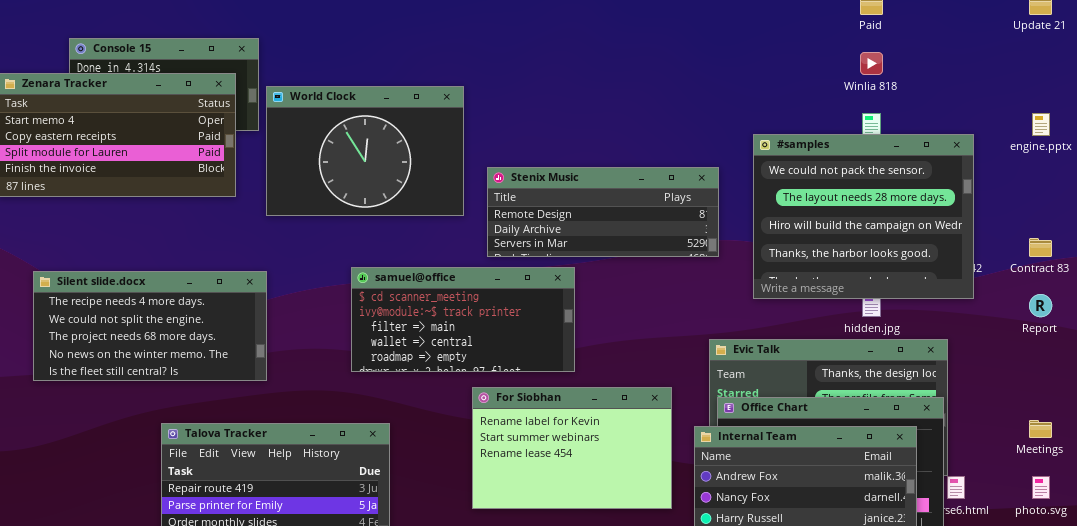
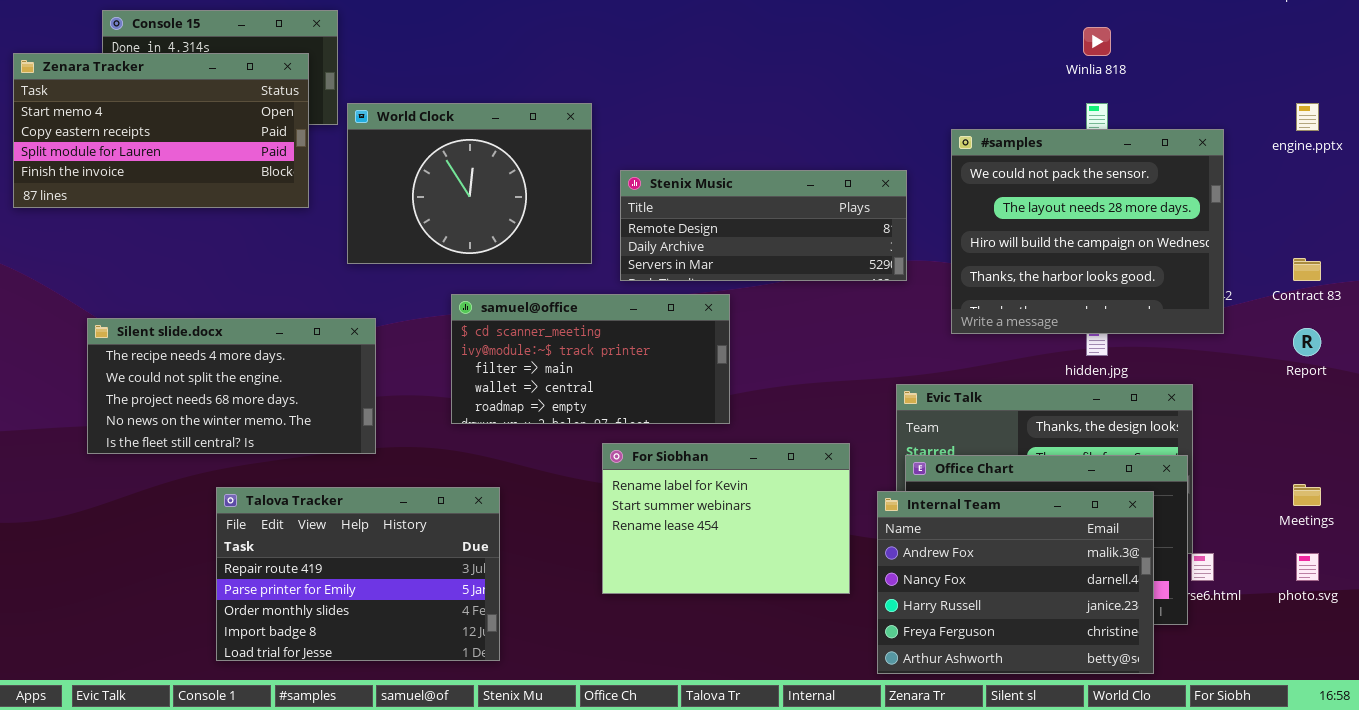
World Clock: [266,86,464,216] -> [347,103,592,264], moved
Silent slide.docx: [33,271,267,381] -> [87,318,376,454], moved

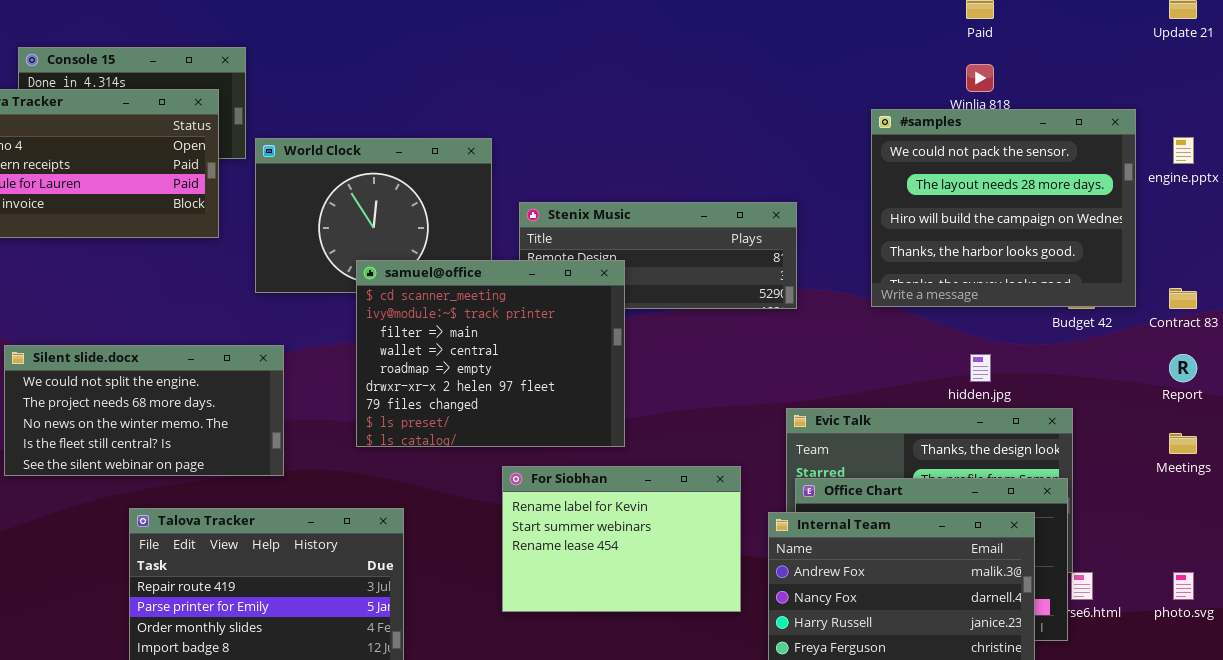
#samples: [951,129,1224,334] -> [871,109,1136,307], moved
samuel@office: [451,294,730,424] -> [356,260,625,447], resized
Silent slide.docx: [87,318,376,454] -> [4,345,284,476], scrolled down 1 row
Meetings: [1293,484,1321,506] -> [1169,433,1197,454], moved

